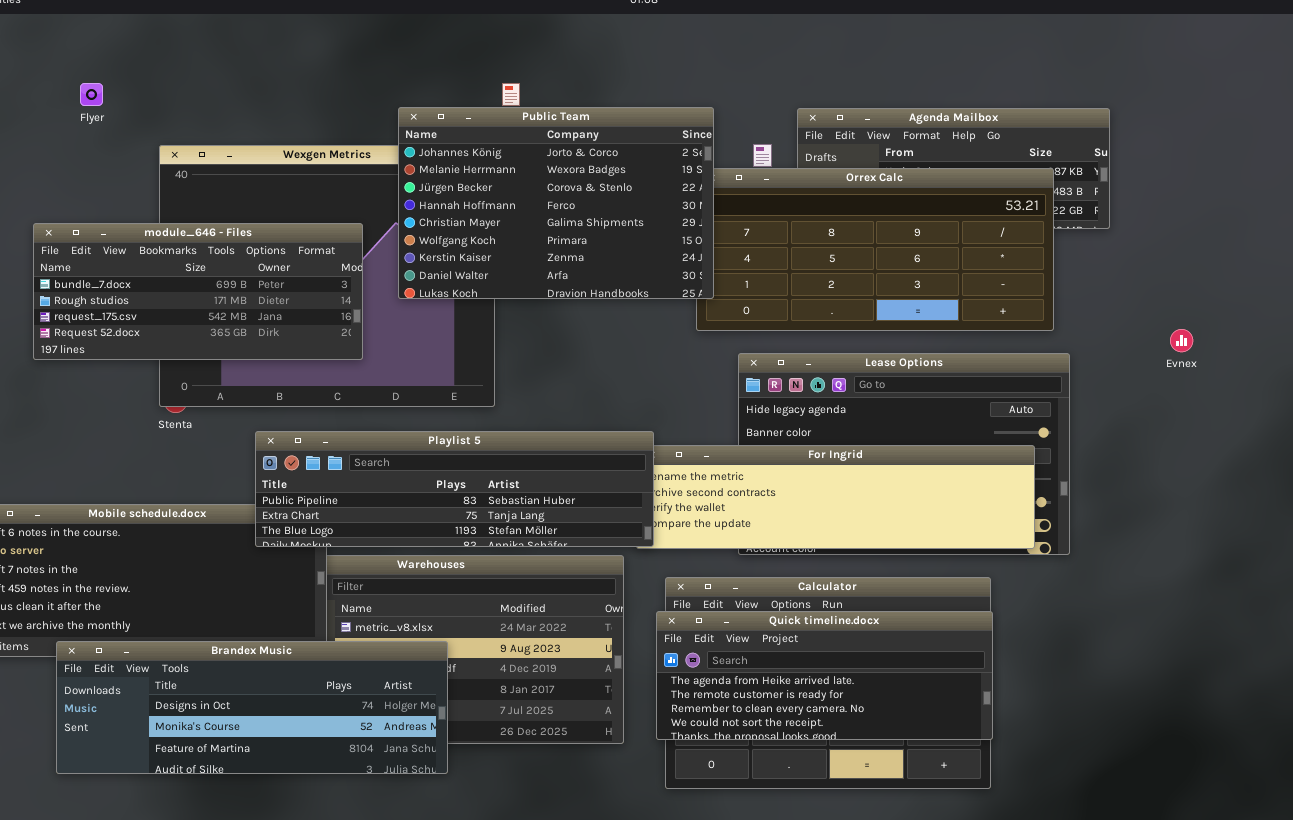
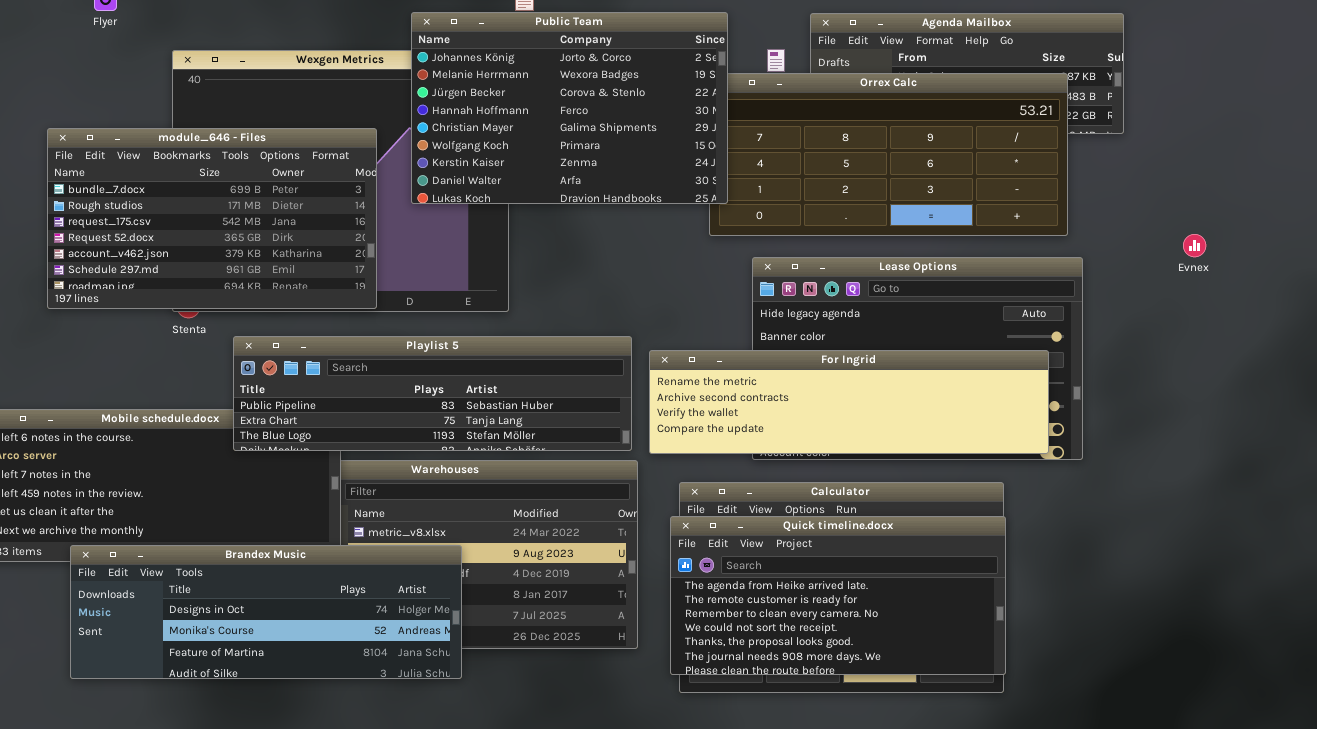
module_646 - Files: [33,223,363,360] -> [47,128,377,309], resized
Playlist 5: [255,431,654,547] -> [233,336,632,451], moved
Quick timeline.docx: [656,611,993,740] -> [670,516,1006,675], resized

